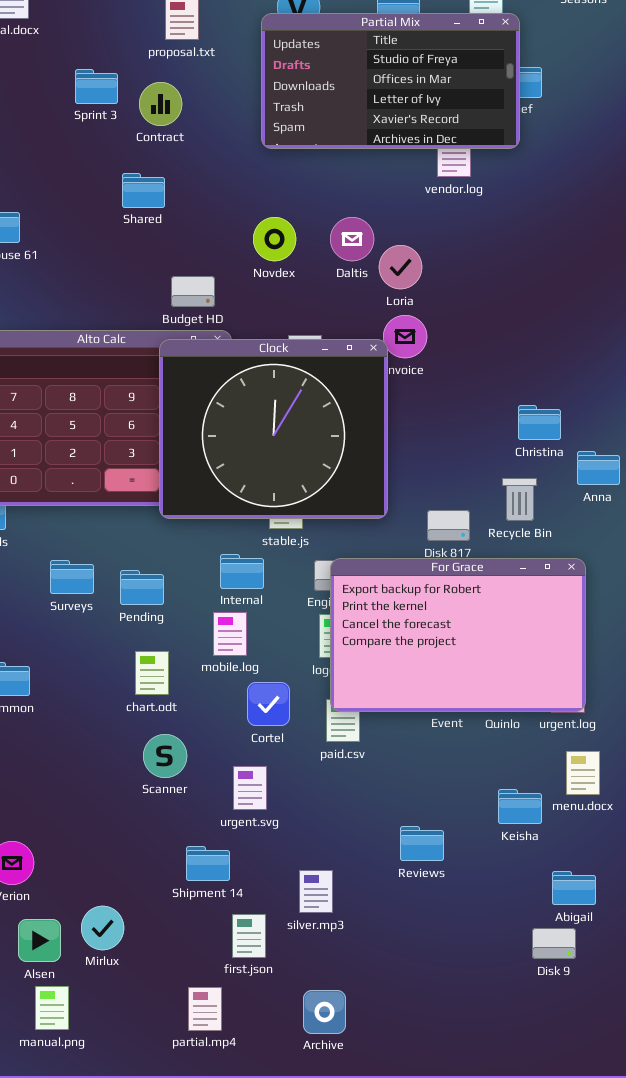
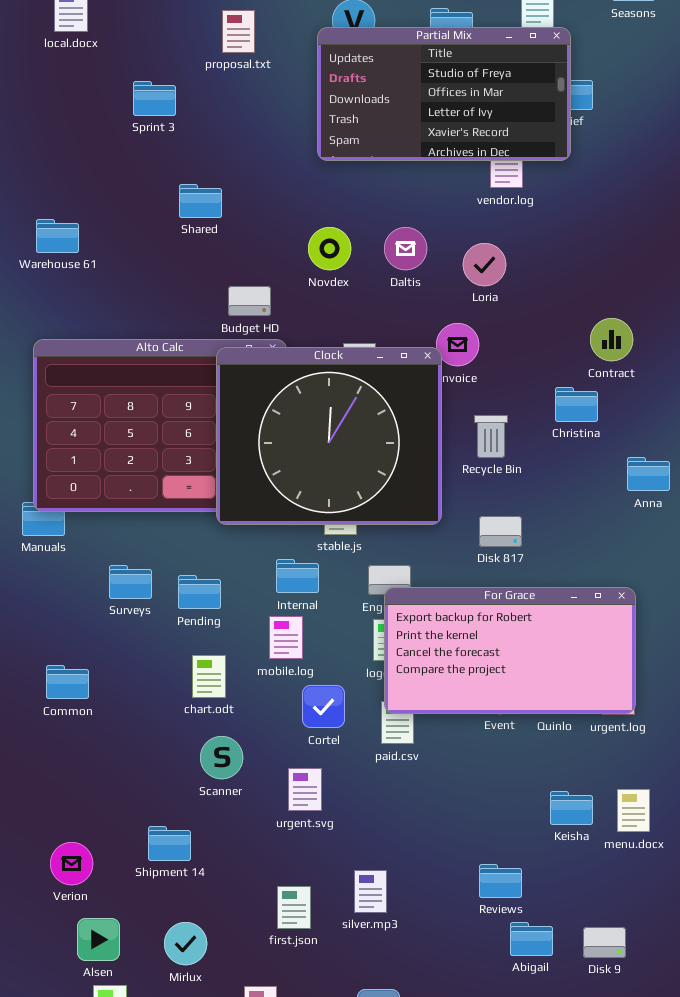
Contract: [139,82,182,126] -> [590,318,633,361], moved
Loria: [379,245,422,289] -> [463,243,506,286], moved
Christina: [518,405,561,440] -> [555,387,598,422], moved
Recycle Bin: [502,478,537,521] -> [474,415,508,458], moved
For Grace: [330,558,586,712] -> [384,587,636,714], resized
menu.docx: [566,751,600,795] -> [617,789,650,832], moved
Reviews: [400,826,444,861] -> [479,864,522,898], moved
Shipment 14: [186,846,230,881] -> [148,826,191,861], moved
Abigail: [552,871,596,905] -> [510,922,553,956], moved
Mirlux: [81,906,124,950] -> [164,922,207,965], moved
first.json: [232,914,266,958] -> [277,886,311,929], moved

